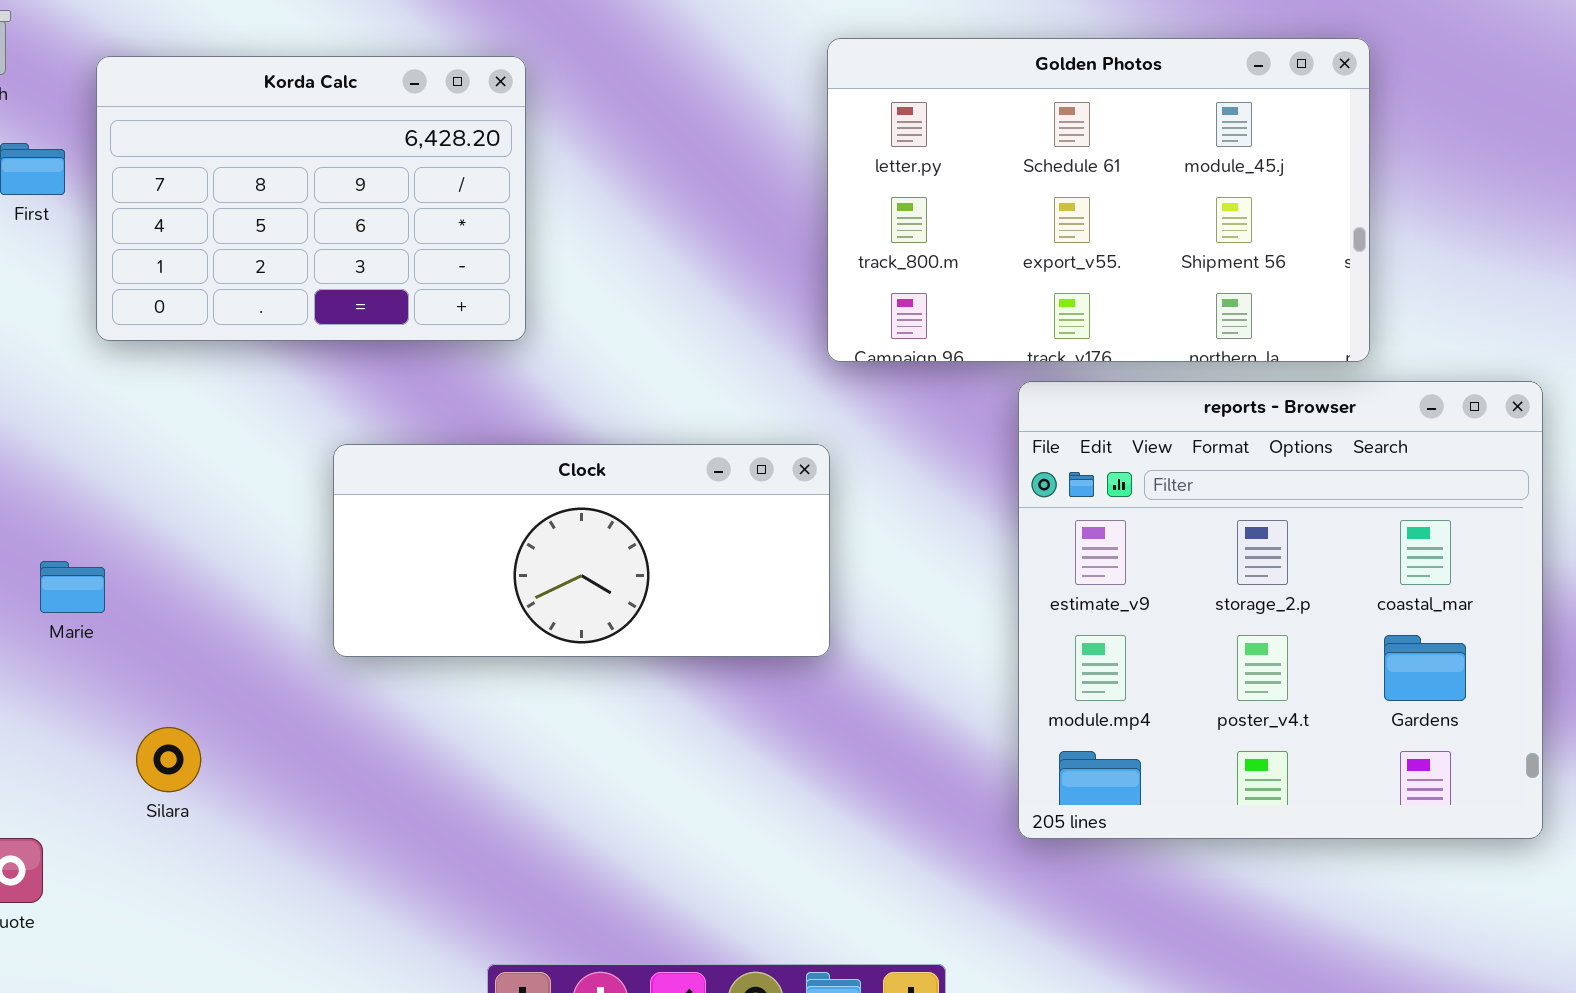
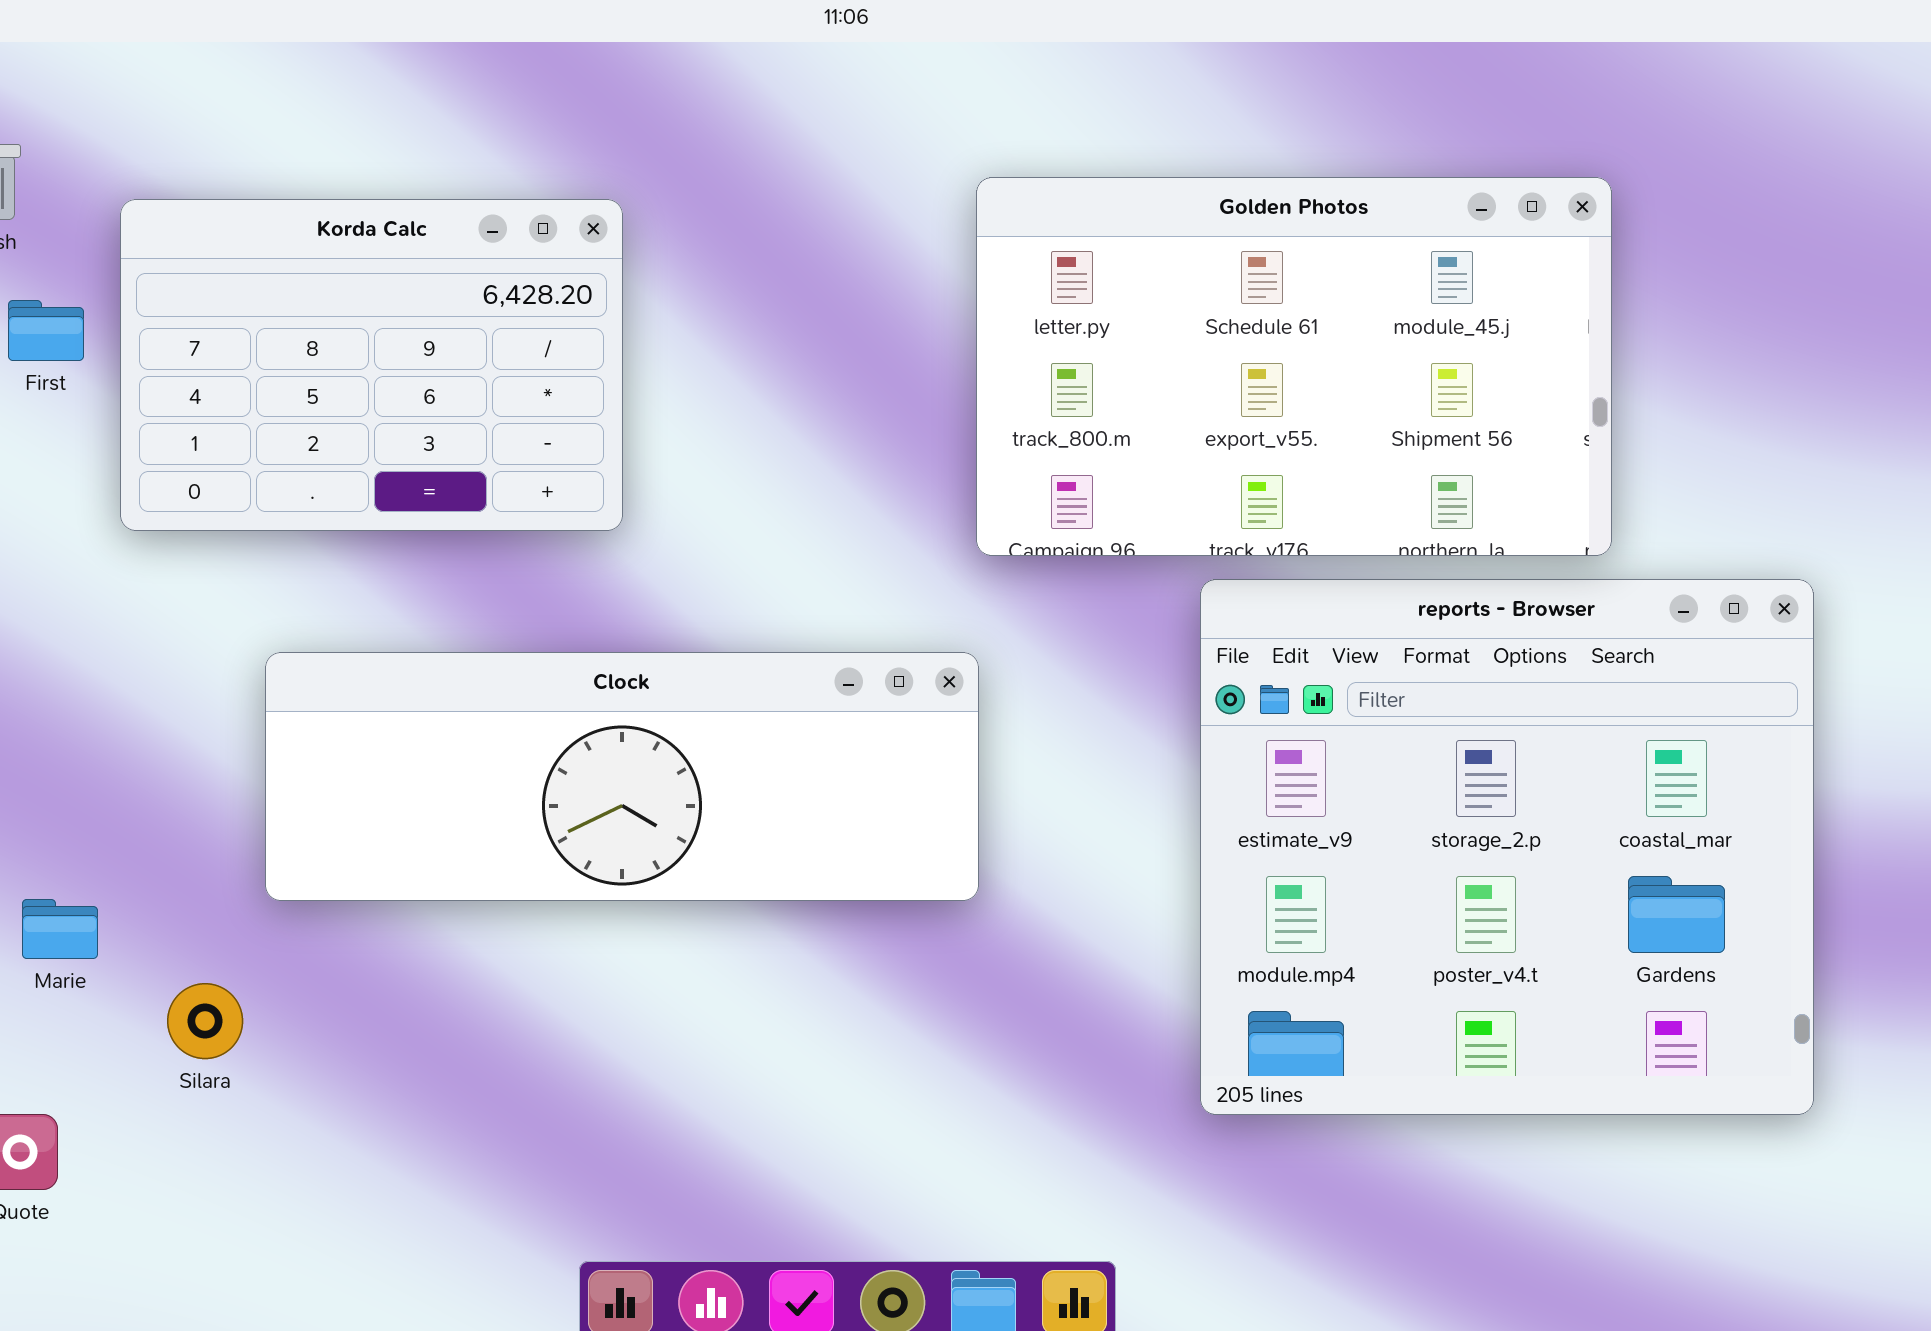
Clock: [333,444,830,657] -> [265,652,979,901], resized
Marie: [40,561,105,613] -> [22,899,98,959], moved

